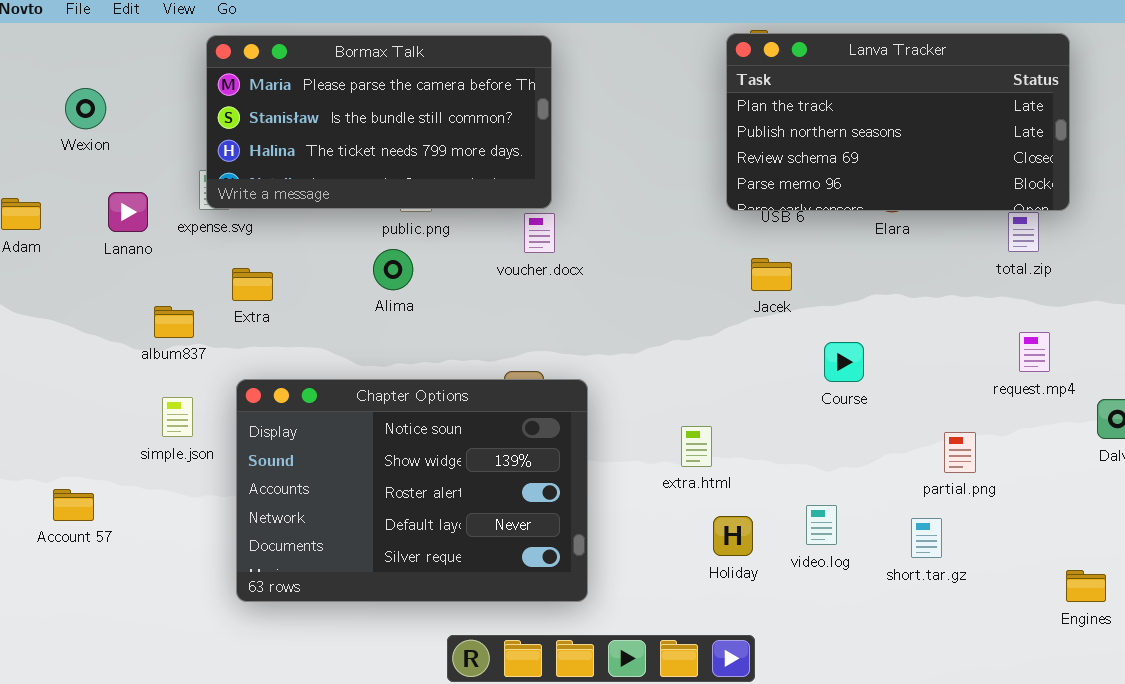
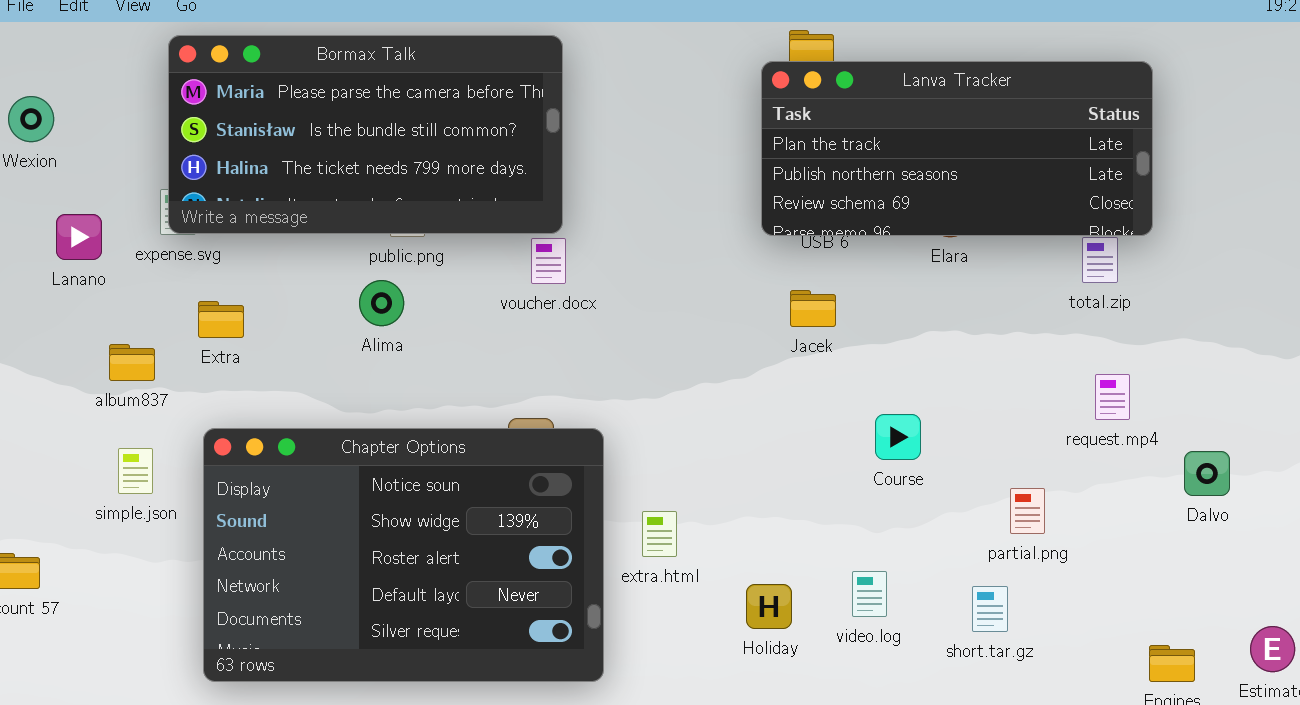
Lanva Tracker: [726,33,1070,211] -> [761,61,1153,236], resized
Course: [824,342,864,382] -> [875,414,921,460], moved
extra.html: [681,426,712,467] -> [642,511,677,557], moved

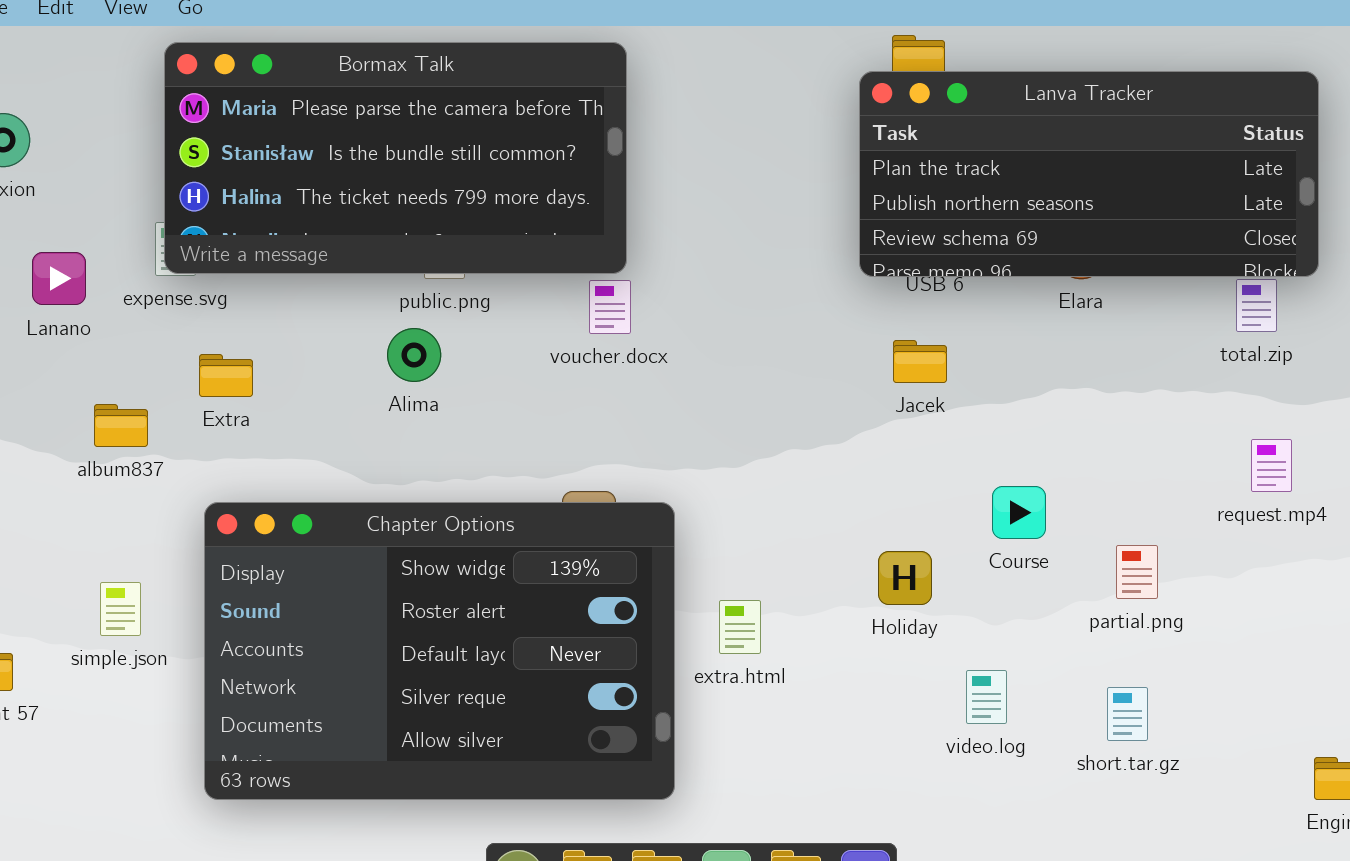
Chapter Options: [203,428,604,682] -> [204,502,675,800], scrolled down 1 row
simple.json: [118,448,153,494] -> [100,582,141,636], moved
partial.png: [1010,488,1045,534] -> [1116,545,1158,599], moved
Holiday: [746,584,792,629] -> [878,551,932,605], moved

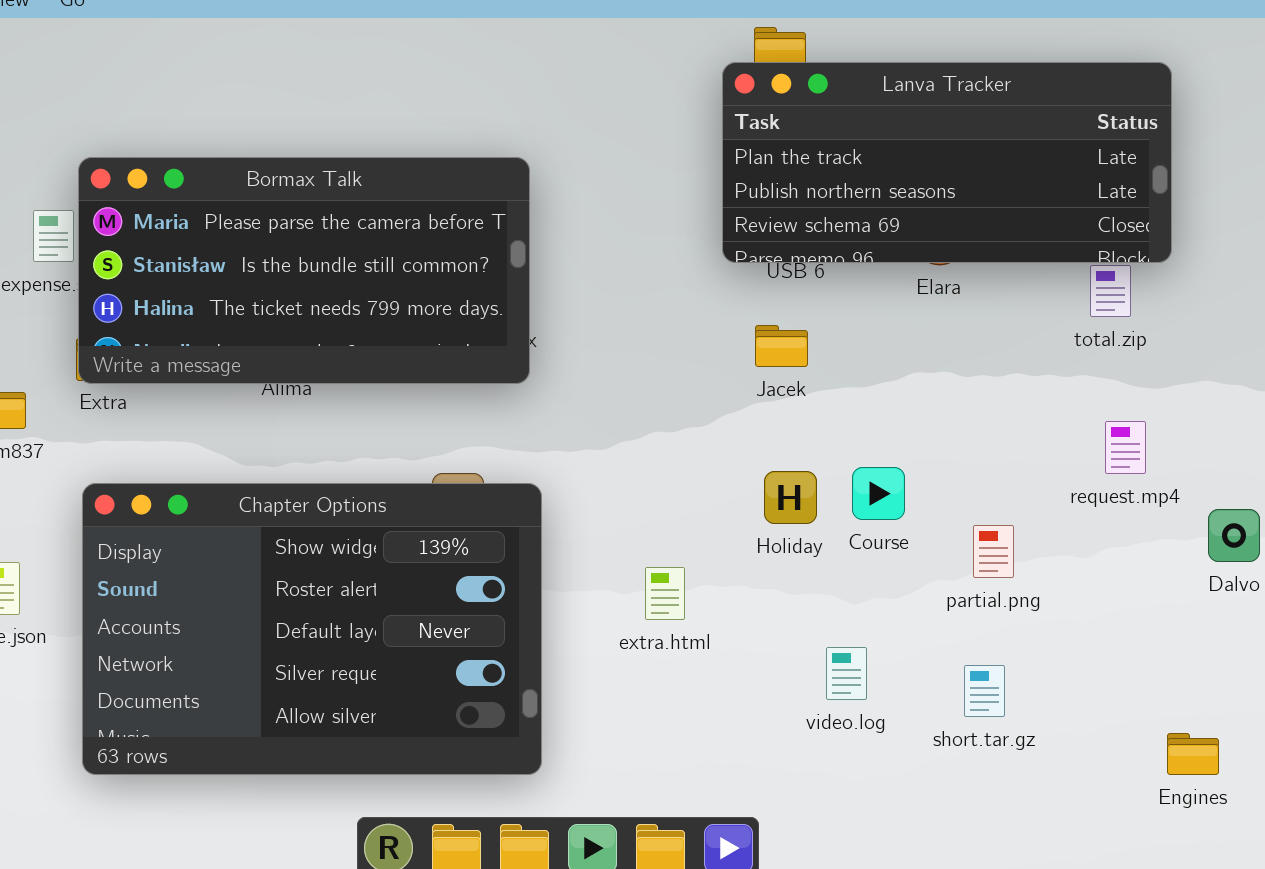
Bormax Talk: [164,42,627,274] -> [78,157,530,384], moved
Holiday: [878,551,932,605] -> [764,471,817,524], moved
extra.html: [719,600,761,654] -> [645,567,685,620], moved

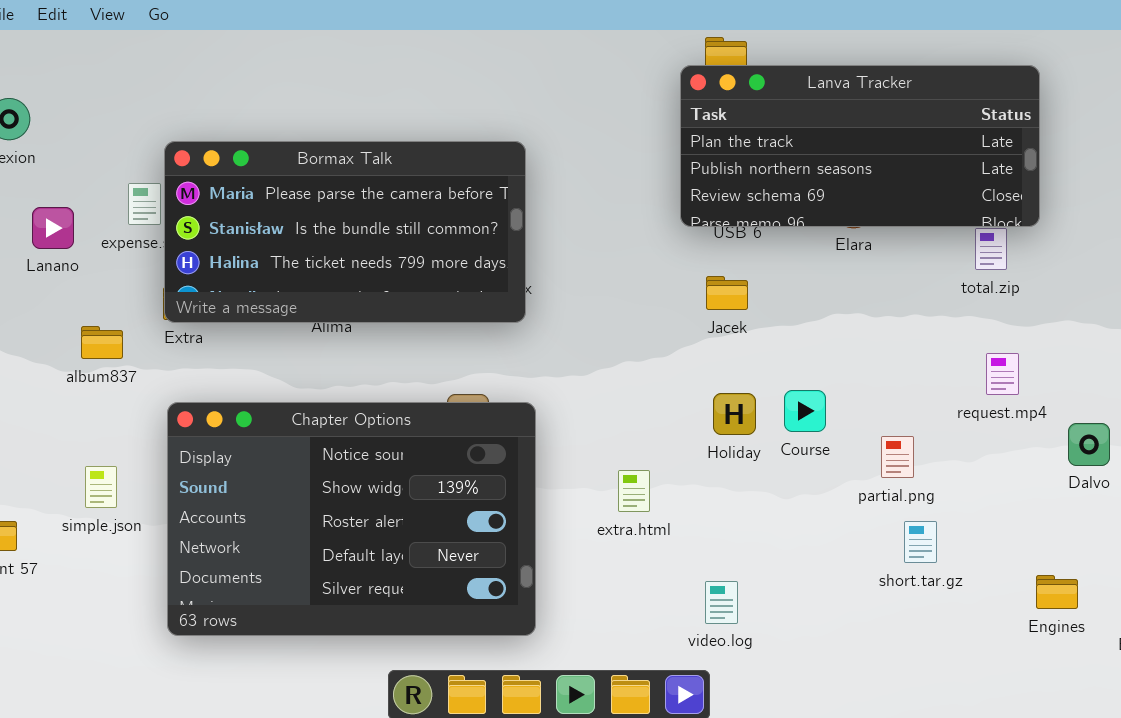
Chapter Options: [82,483,542,775] -> [167,402,536,636], scrolled up 1 row
video.log: [826,647,867,700] -> [705,581,738,624], moved
short.tar.gz: [964,665,1005,717] -> [904,521,937,563], moved
Engines: [1167,733,1219,775] -> [1036,575,1078,609], moved

